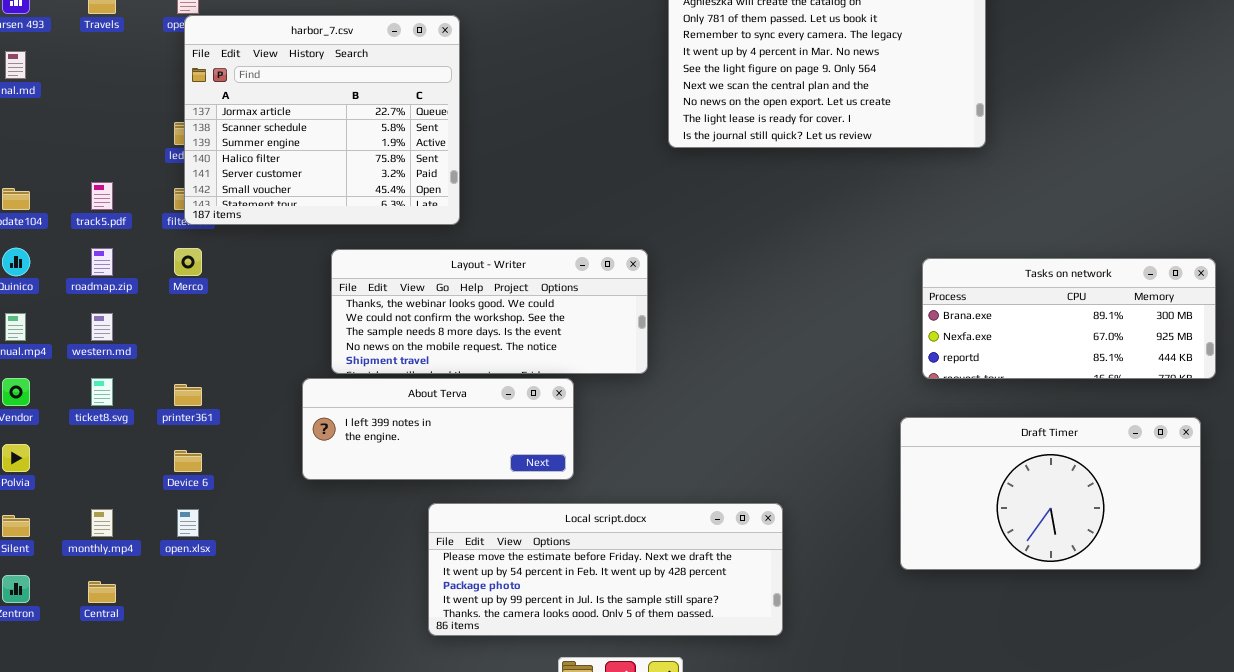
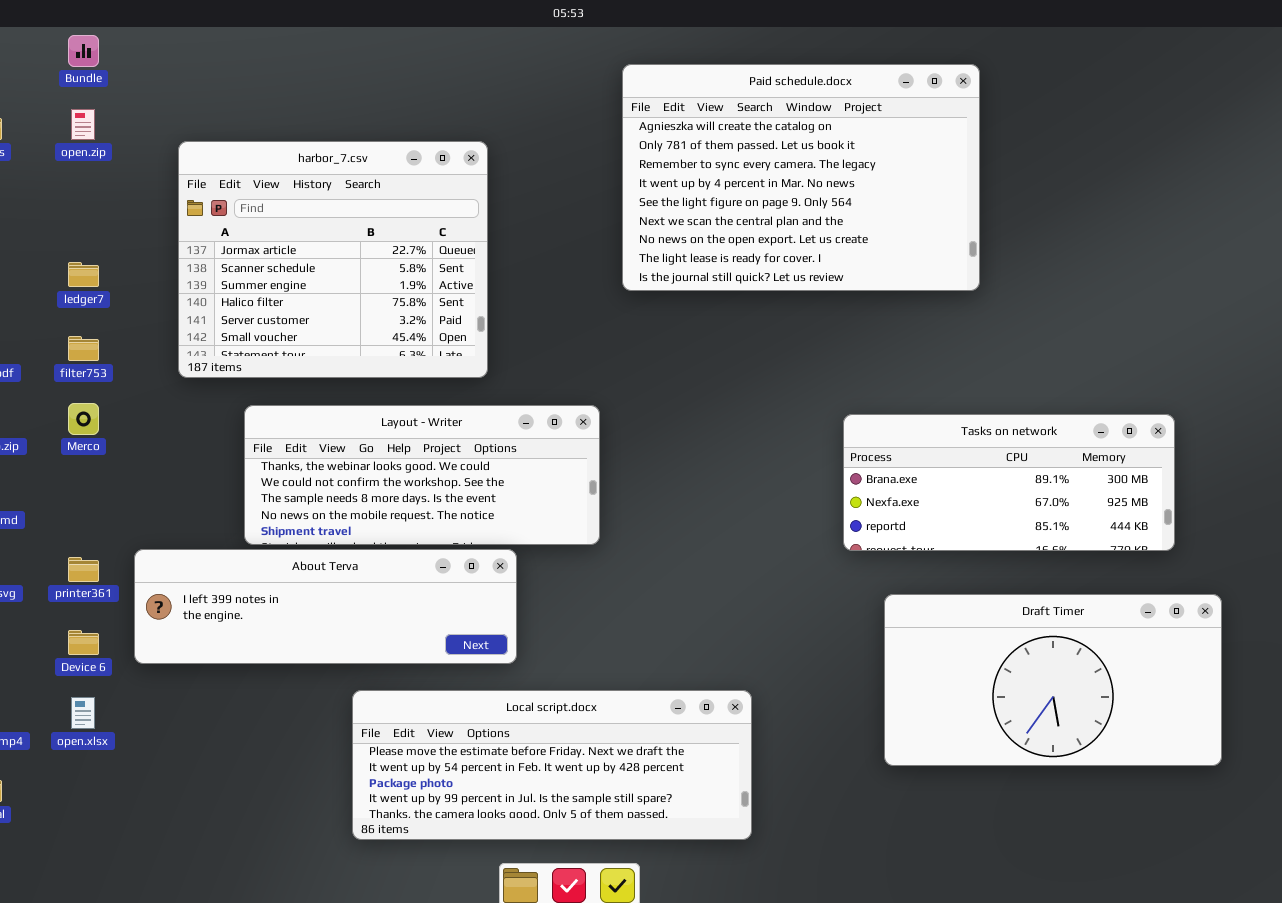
harbor_7.csv: [184,15,460,225] -> [178,141,488,378], moved
Tasks on network: [922,258,1216,379] -> [843,414,1175,551], moved
About Terva: [302,378,574,480] -> [134,549,517,664], resized

